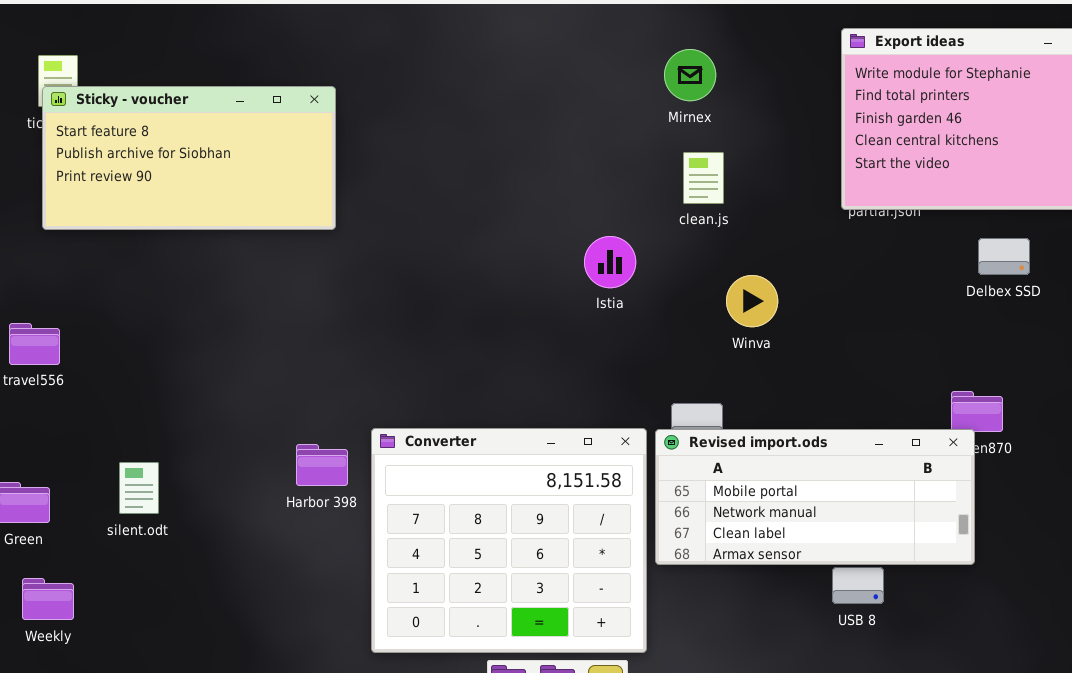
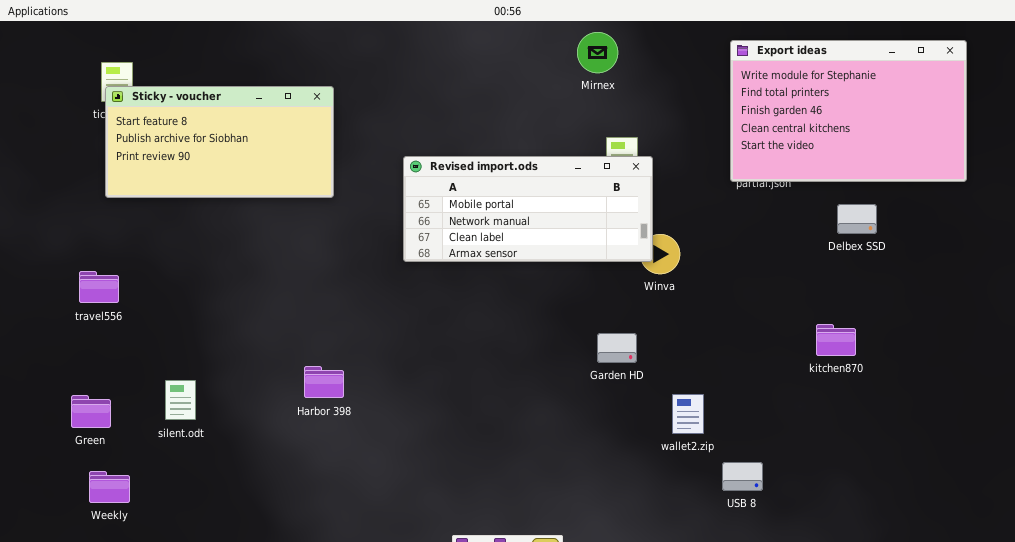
Mirnex: [664,49,716,101] -> [577,32,618,73], moved
Converter: [371,428,647,653] -> none, closed
Revised import.ods: [655,429,975,565] -> [403,156,653,262], moved

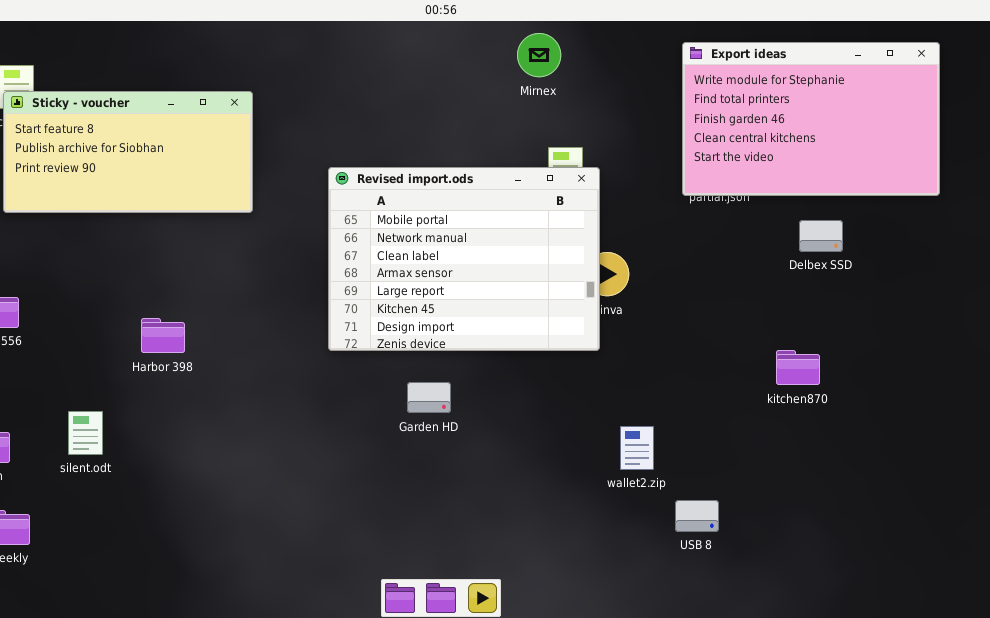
Revised import.ods: [403,156,653,262] -> [328,167,600,351], resized
Garden HD: [597,333,637,363] -> [407,382,451,413], moved
Harbor 398: [304,366,344,398] -> [141,318,185,353], moved

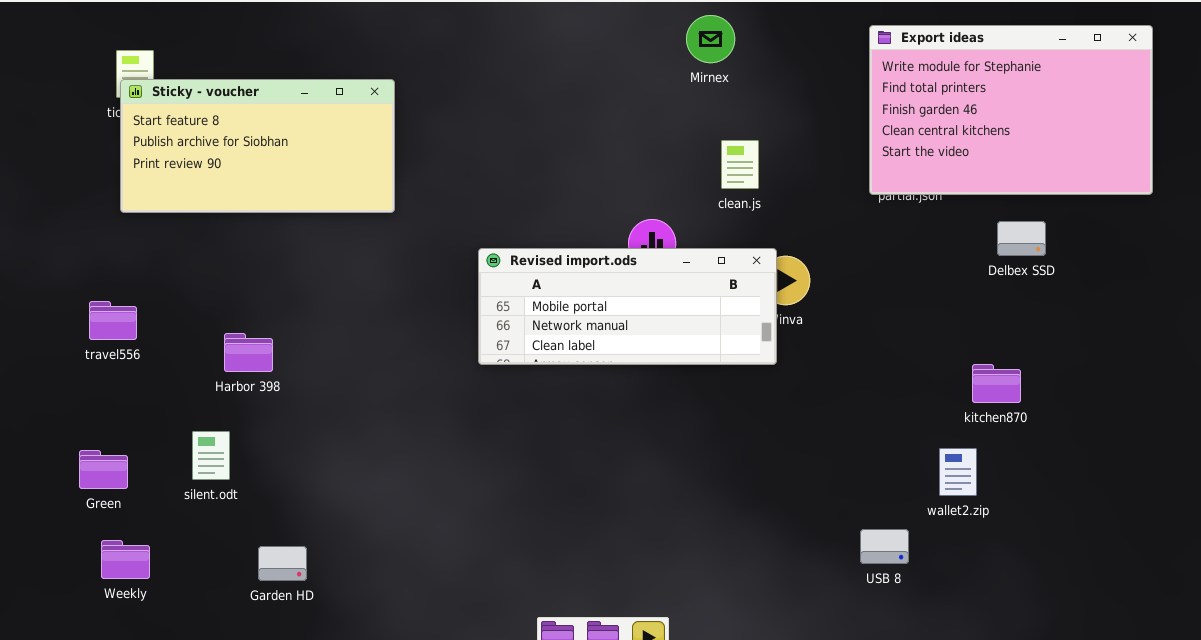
Revised import.ods: [328,167,600,351] -> [478,248,777,365], resized
Harbor 398: [141,318,185,353] -> [224,333,273,372], moved
Garden HD: [407,382,451,413] -> [258,546,307,581], moved
wallet2.zip: [620,426,654,470] -> [939,448,977,496], moved

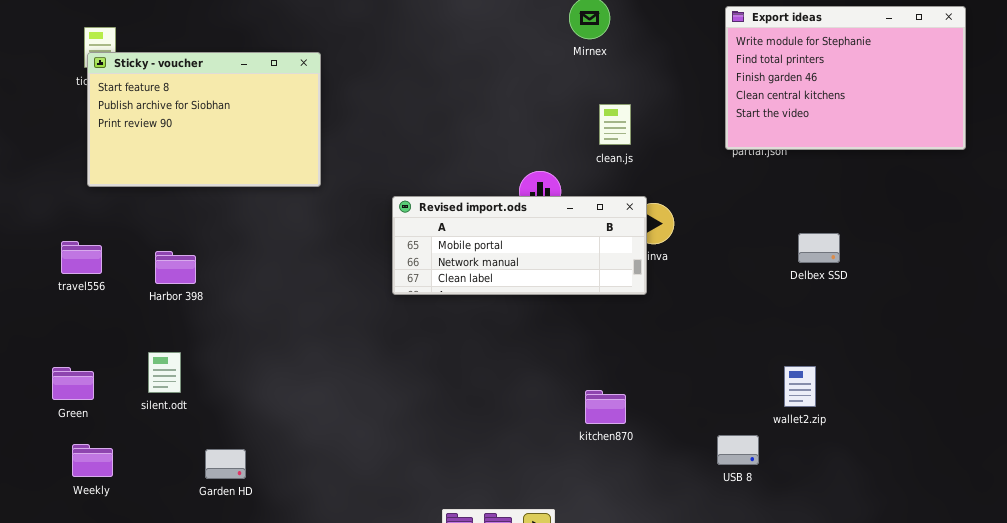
Sticky - voucher: [120,79,395,213] -> [87,52,321,187], resized
Delbex SSD: [997,221,1046,256] -> [798,233,840,263], moved
Harbor 398: [224,333,273,372] -> [155,251,196,284], moved
kitchen870: [972,364,1021,403] -> [585,390,626,424], moved

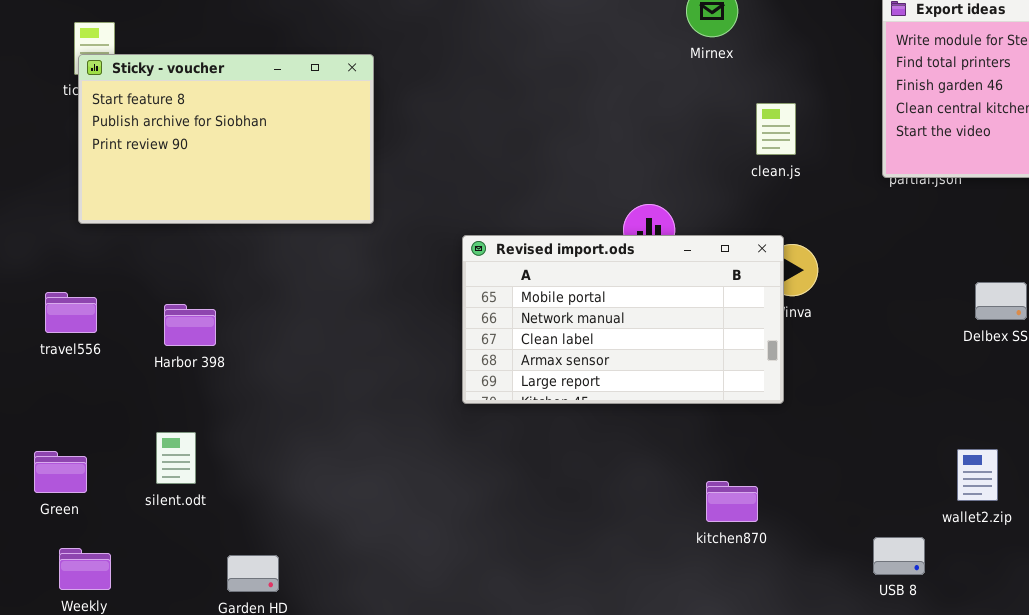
clean.js: [599,104,631,145] -> [756,103,796,155], moved
Revised import.ods: [392,196,647,295] -> [462,235,784,404], resized

